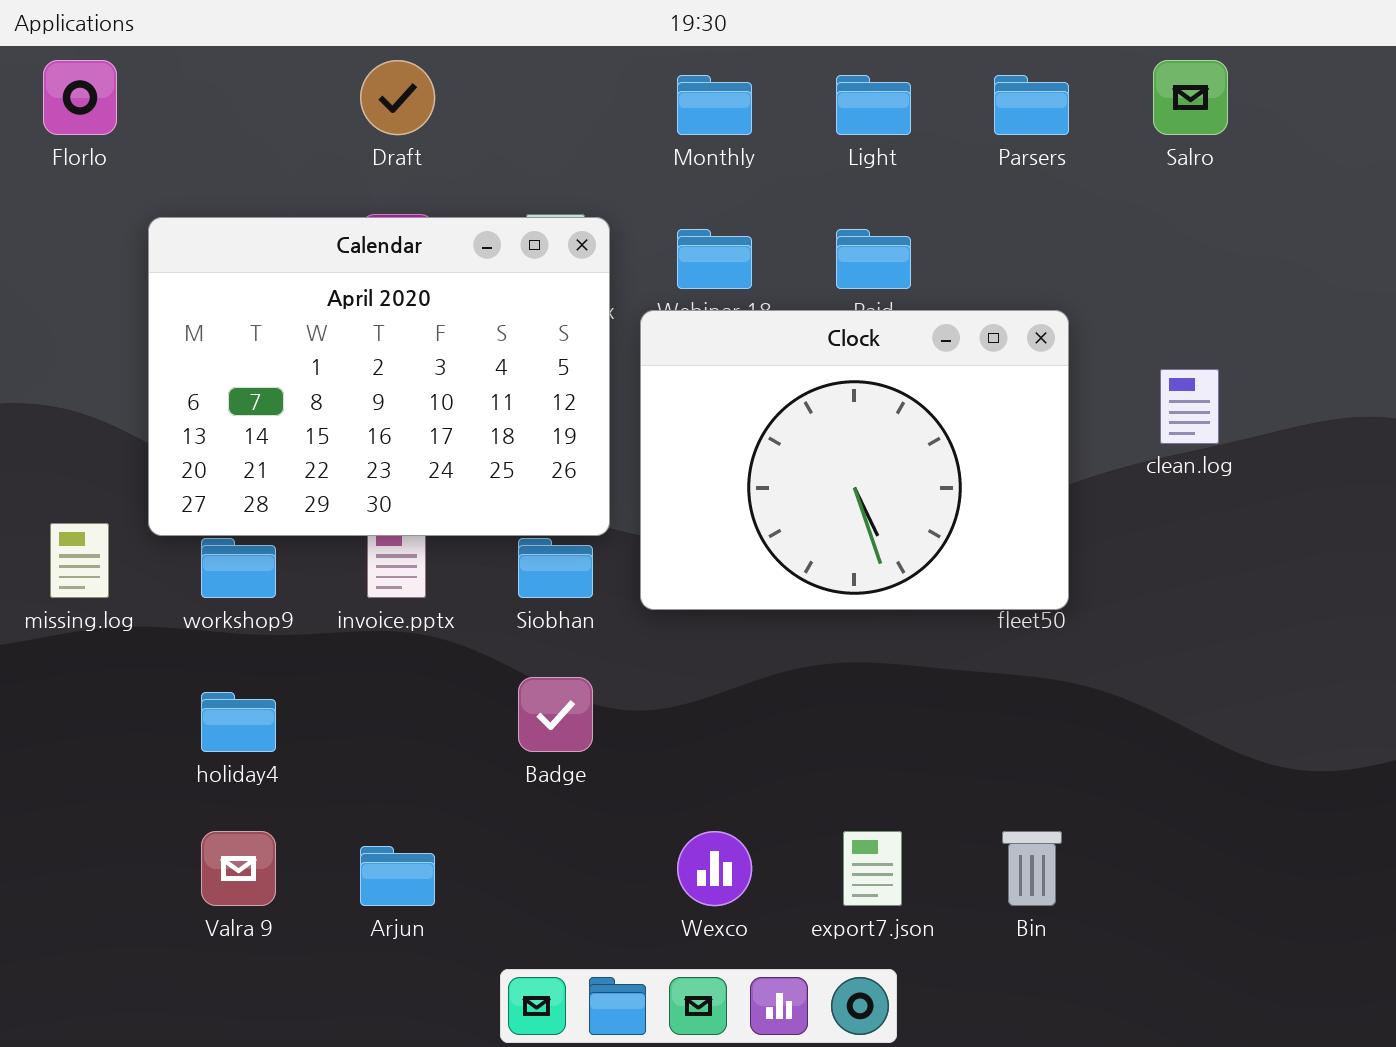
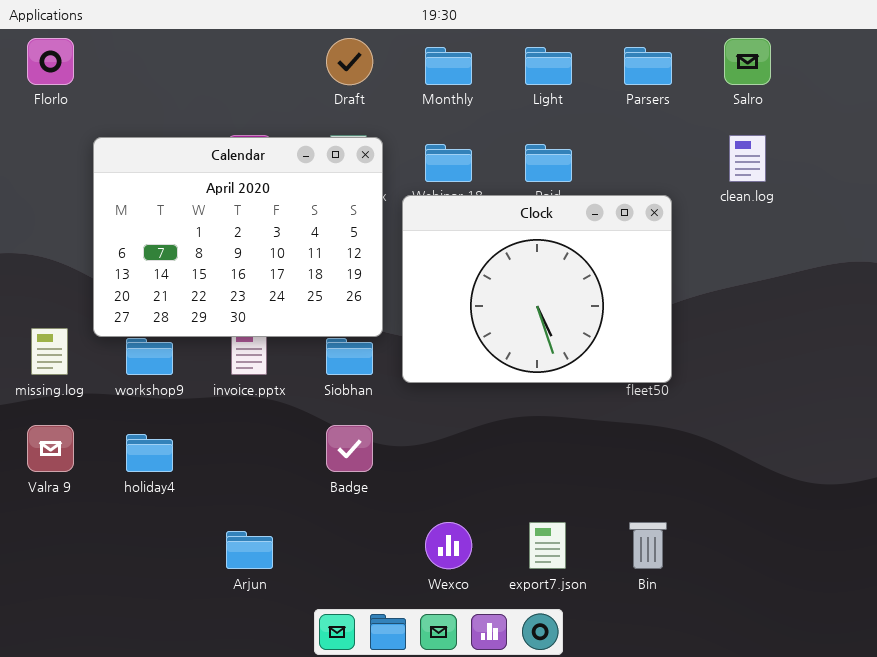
Draft: [360,60,435,135] -> [326,38,373,85], moved
clean.log: [1160,369,1219,444] -> [729,135,766,182], moved
Valra 9: [201,831,276,906] -> [27,425,74,472], moved

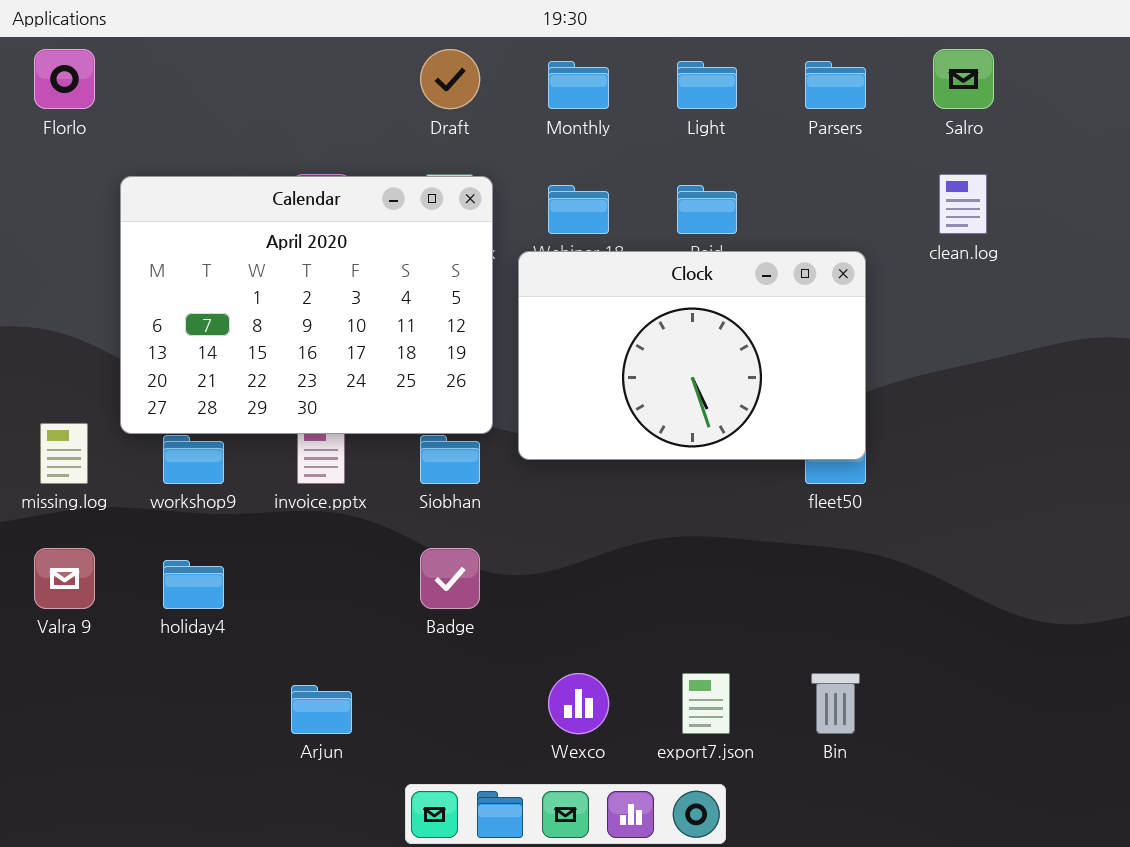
Clock: [402,195,672,383] -> [518,251,866,460], resized

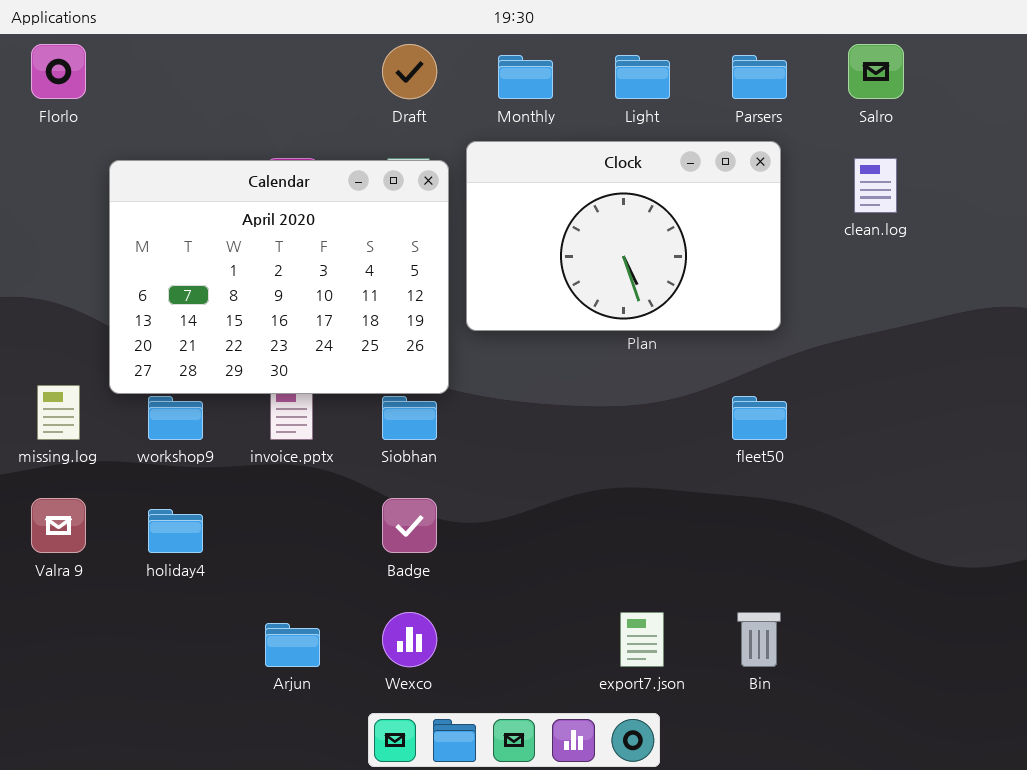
Clock: [518,251,866,460] -> [466,141,781,331], moved
Wexco: [548,673,609,734] -> [382,612,437,667], moved

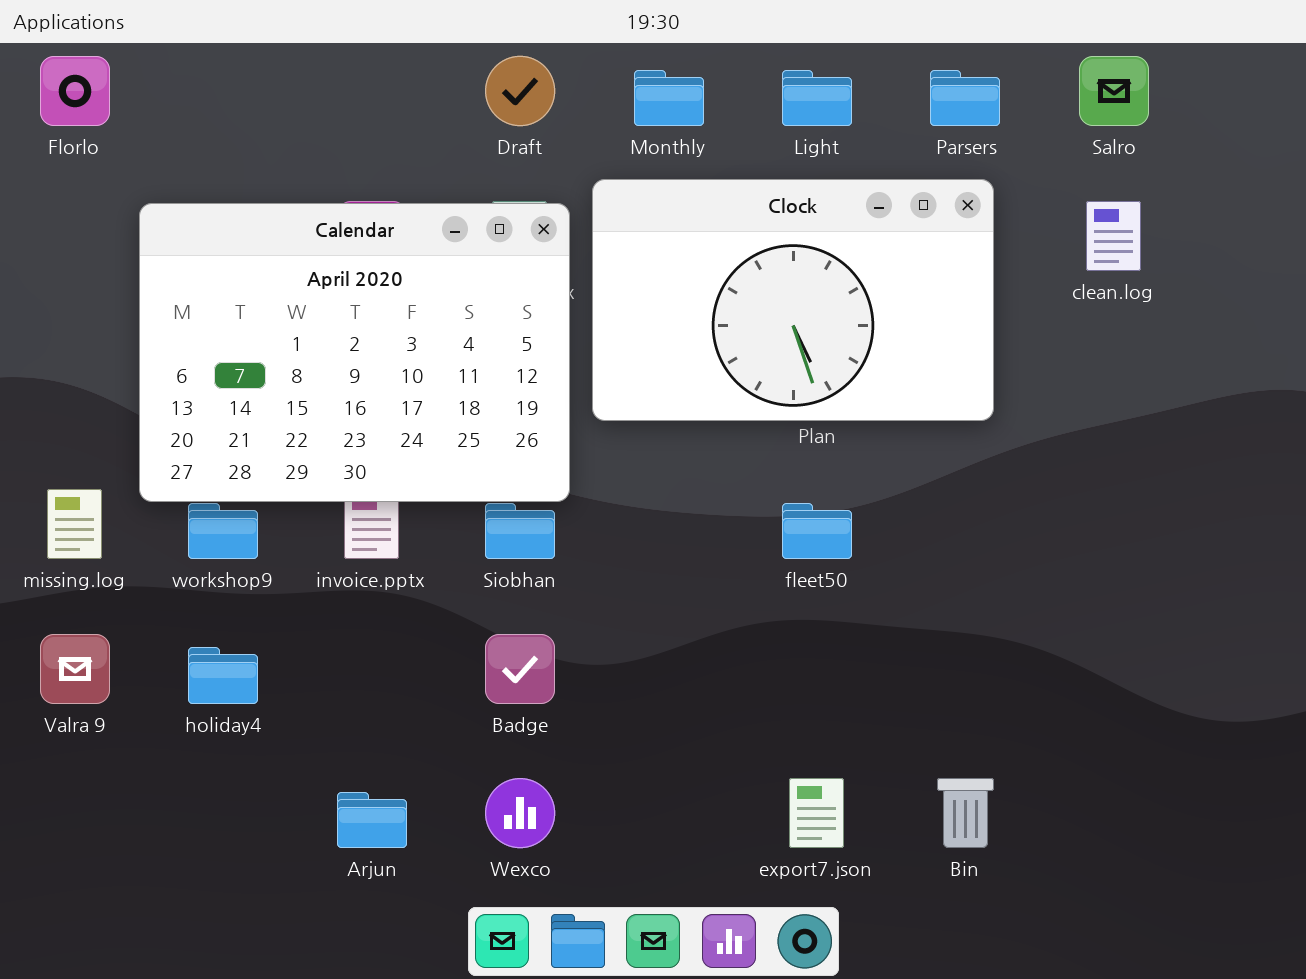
fleet50: [732,396,787,440] -> [782,503,852,559], moved

